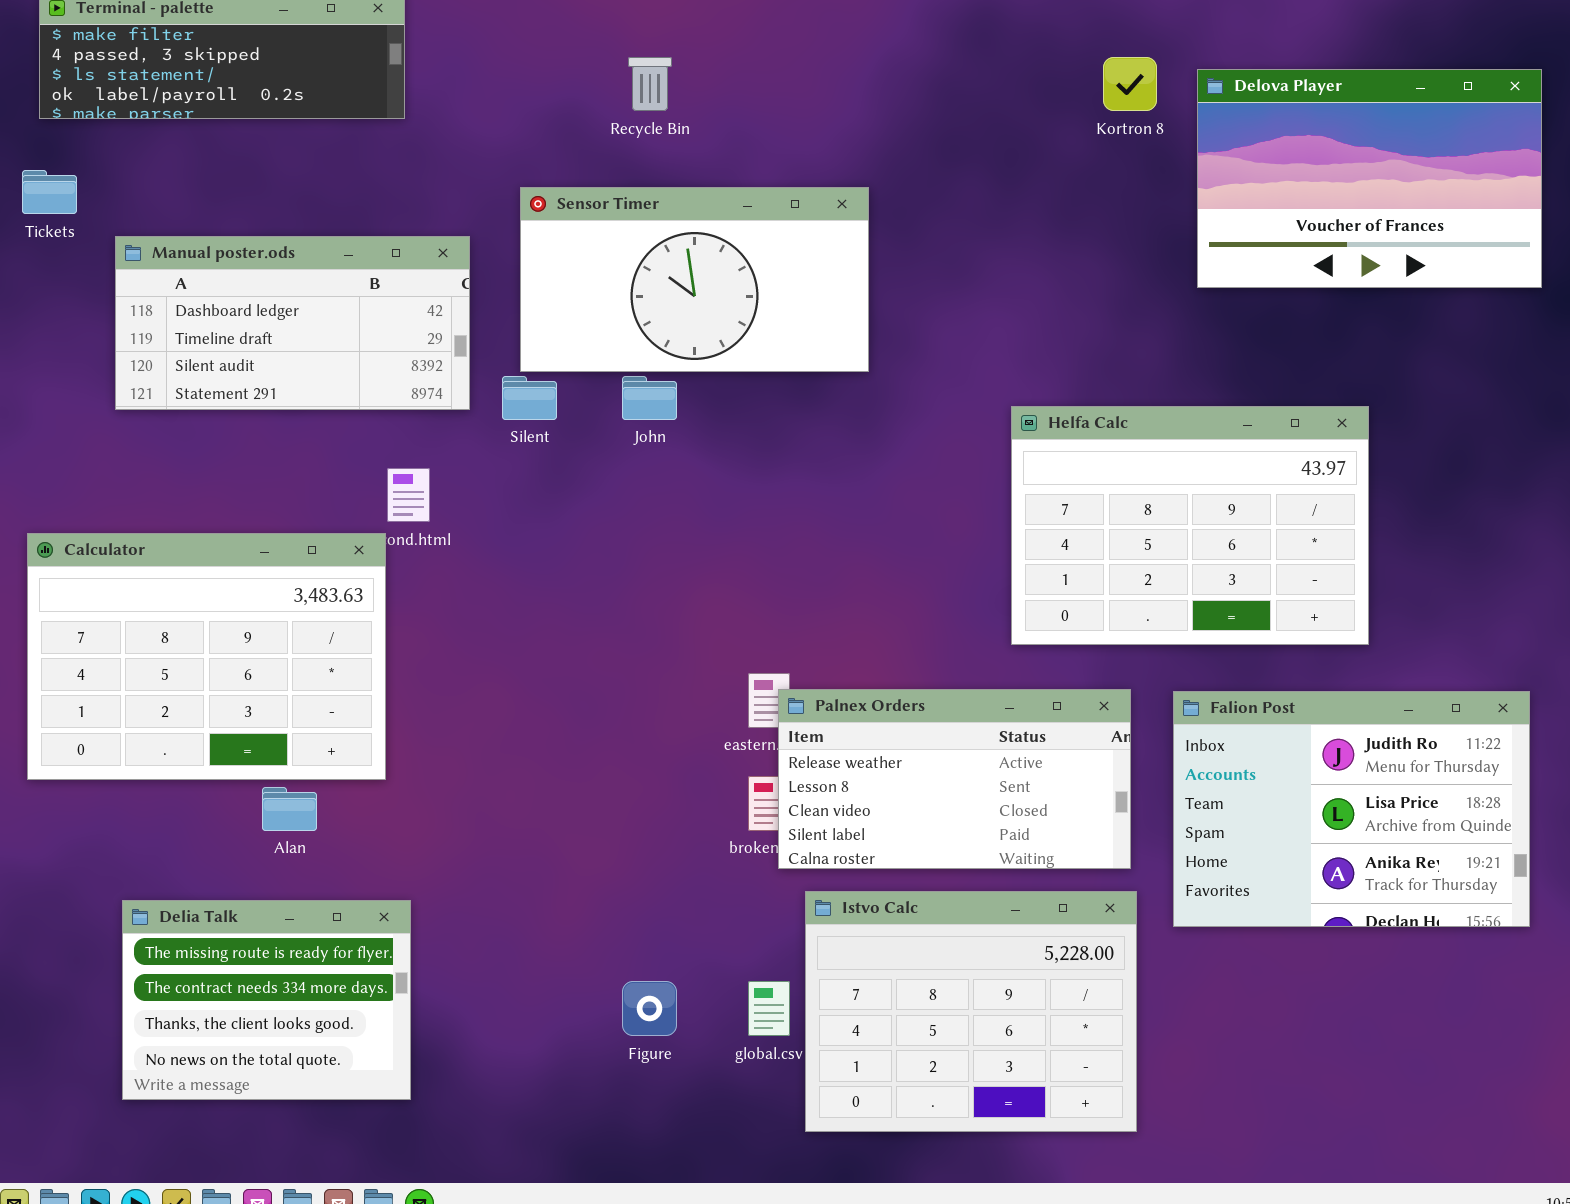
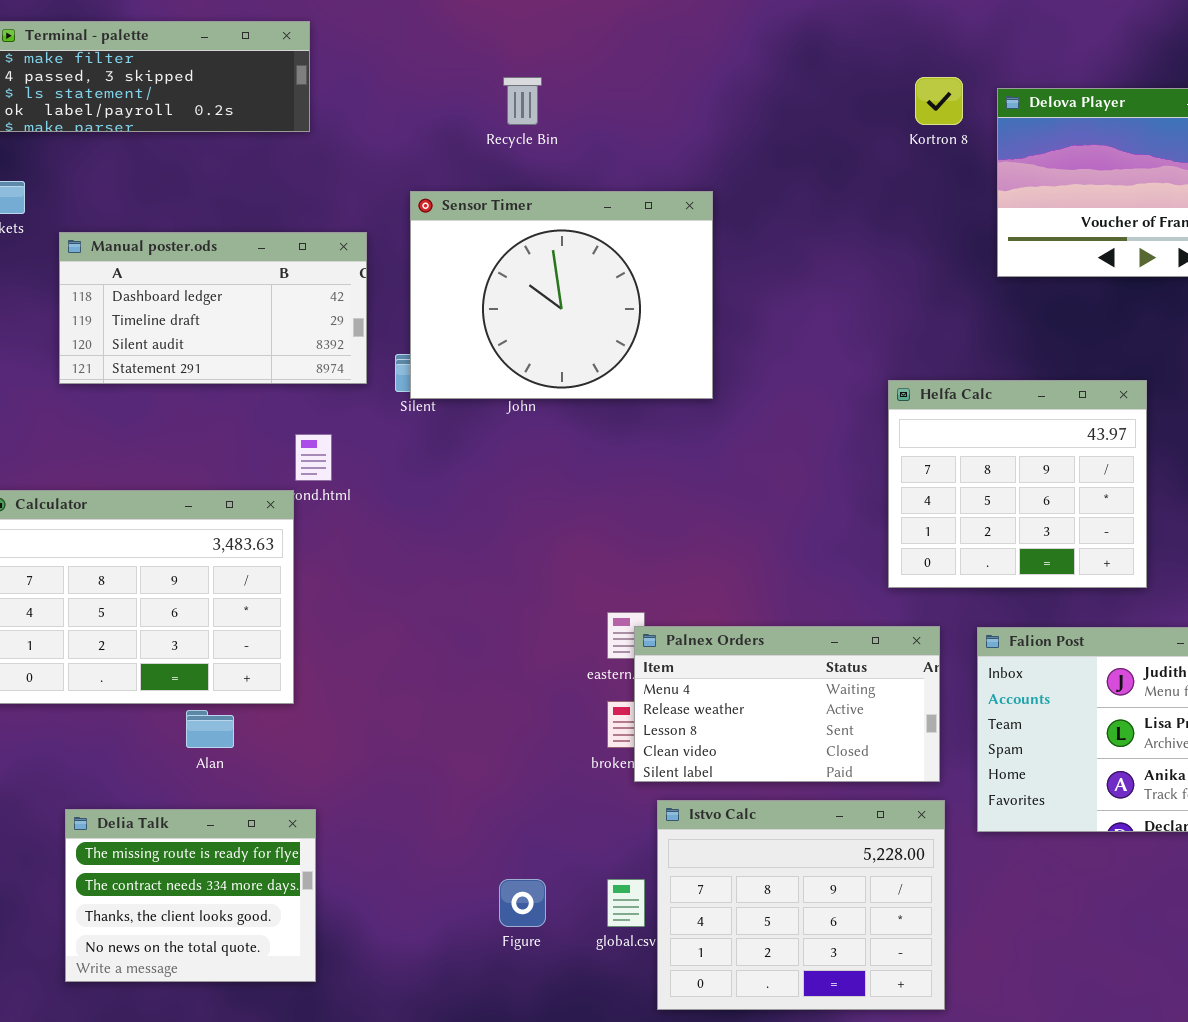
Sensor Timer: [520,187,869,372] -> [410,191,713,399], resized
Helfa Calc: [1011,406,1369,645] -> [888,380,1147,588], resized
Palnex Orders: [778,689,1131,869] -> [634,626,940,782], scrolled up 1 row

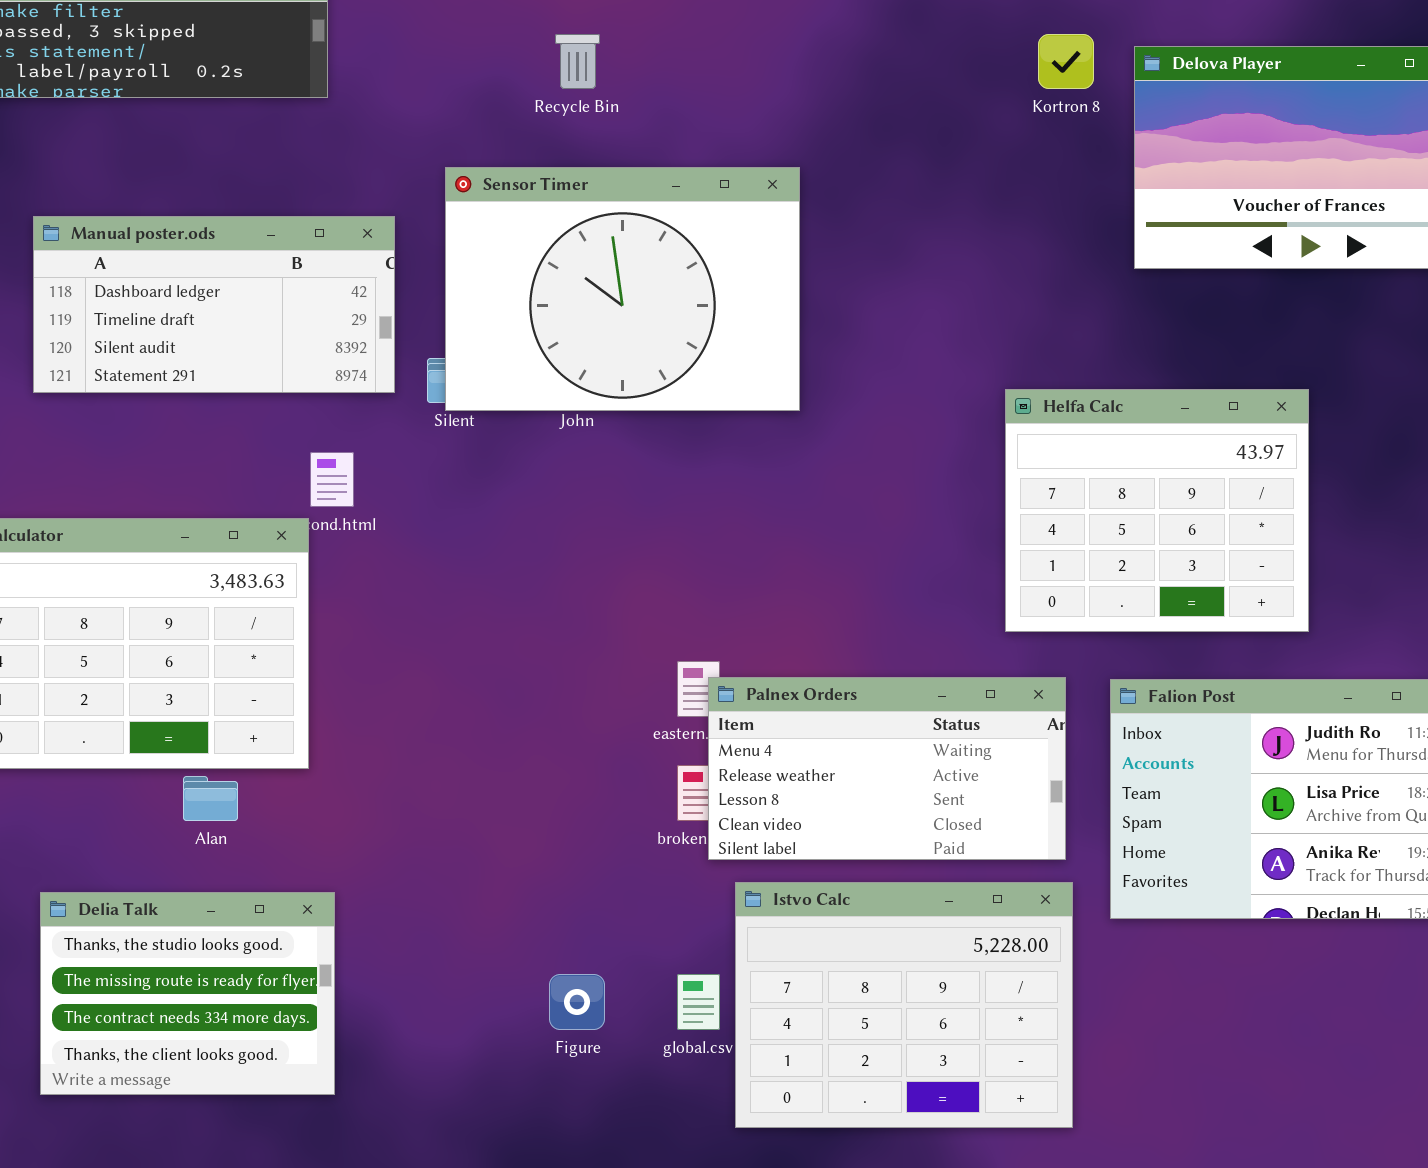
Delia Talk: [65,809,316,982] -> [40,892,335,1095], scrolled up 1 row

